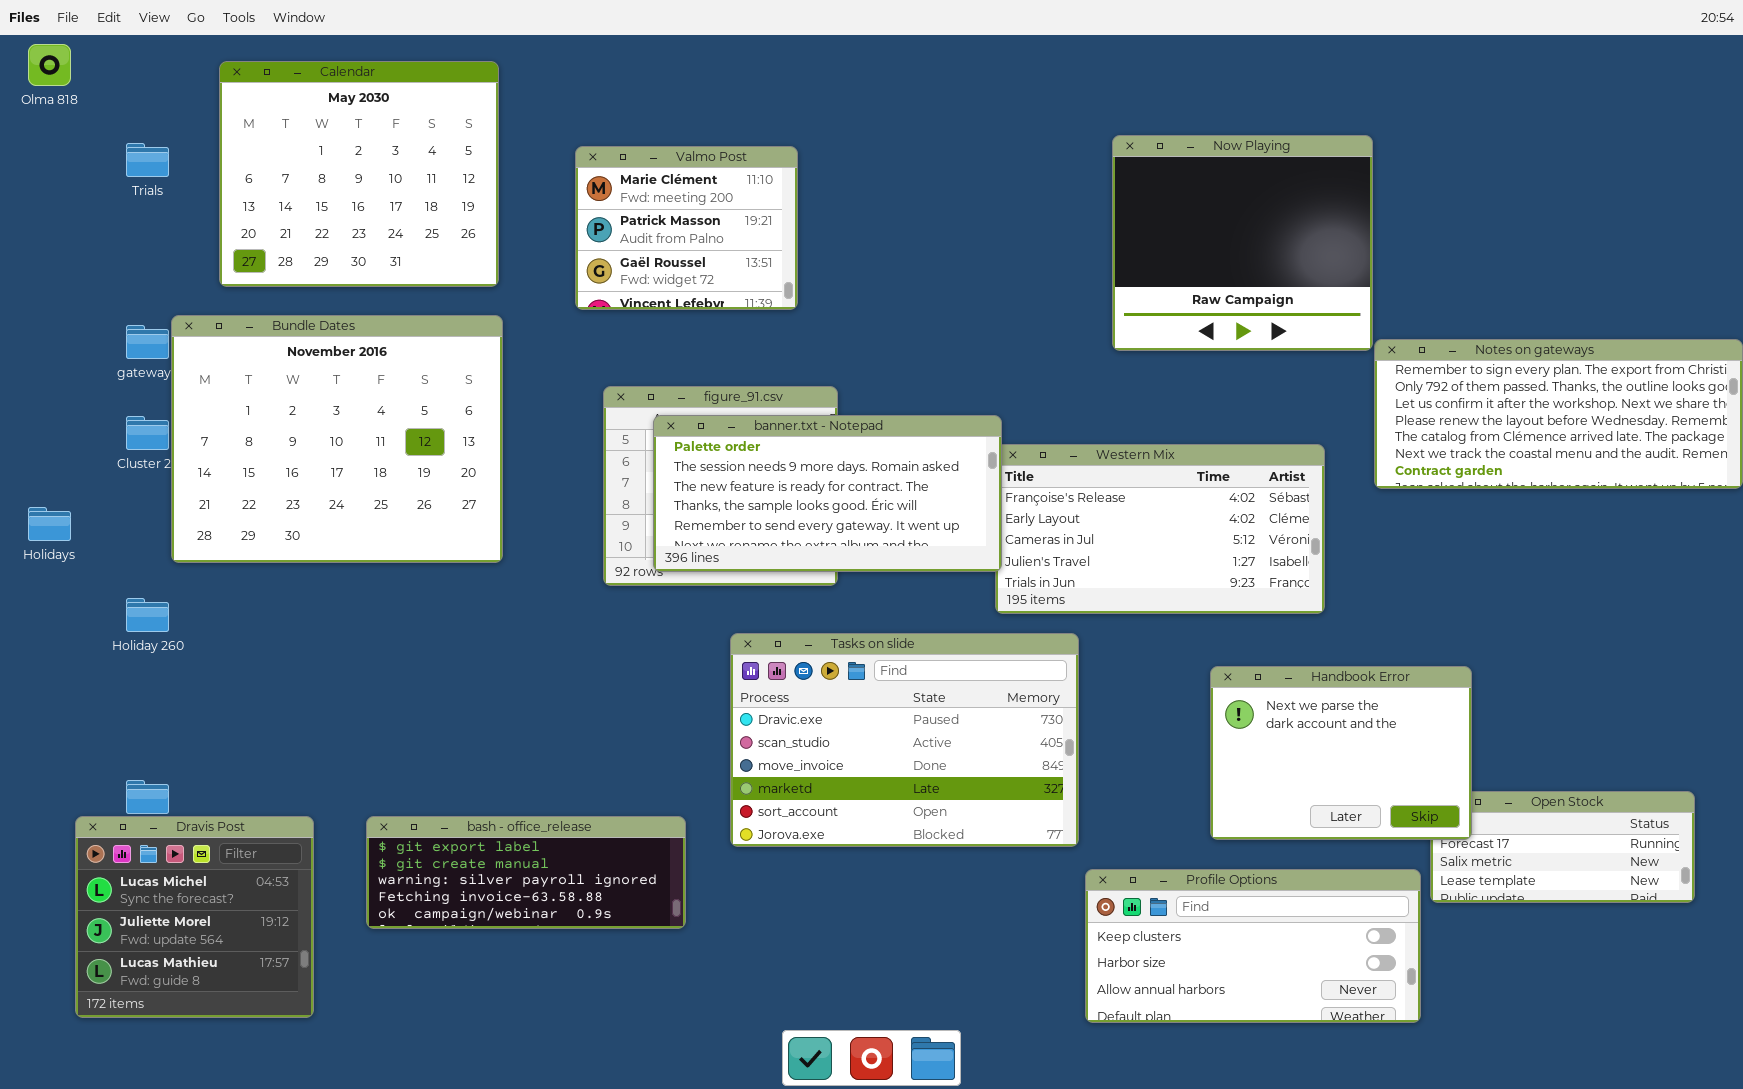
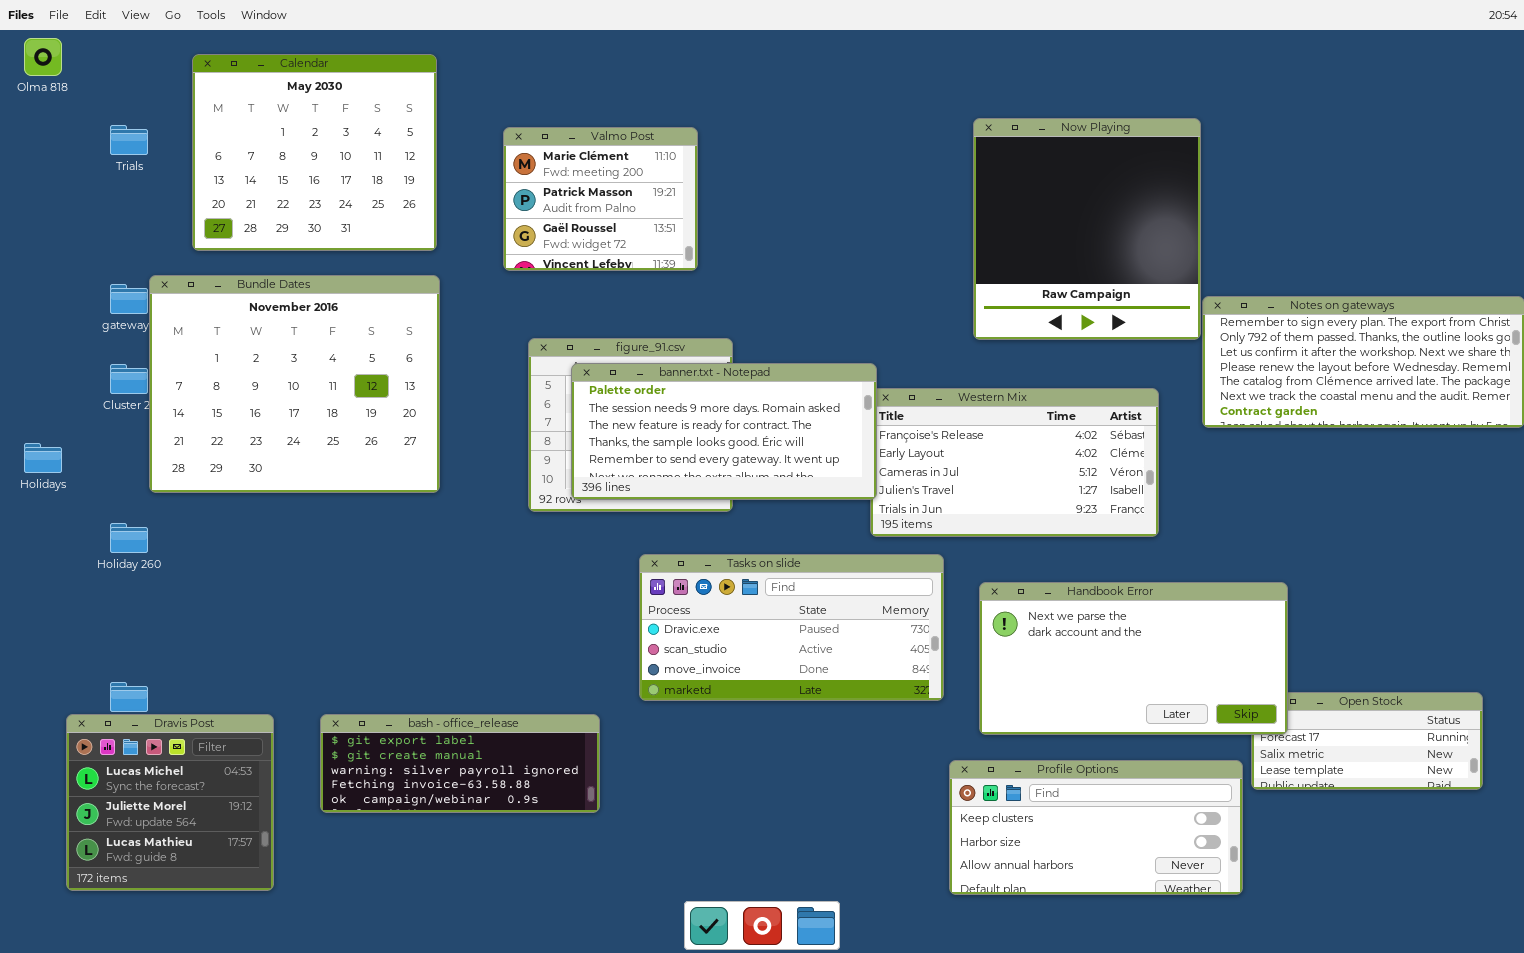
Now Playing: [1112,135,1373,351] -> [973,118,1201,340], resized
Tasks on slide: [730,633,1079,847] -> [639,554,944,701], resized
Handbook Error: [1210,666,1472,840] -> [979,582,1288,735], resized

